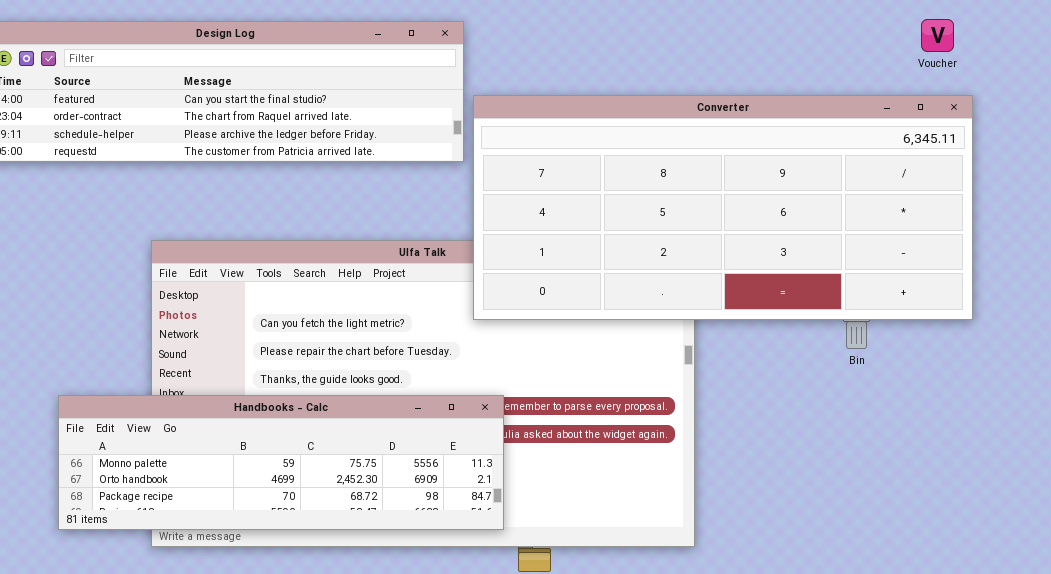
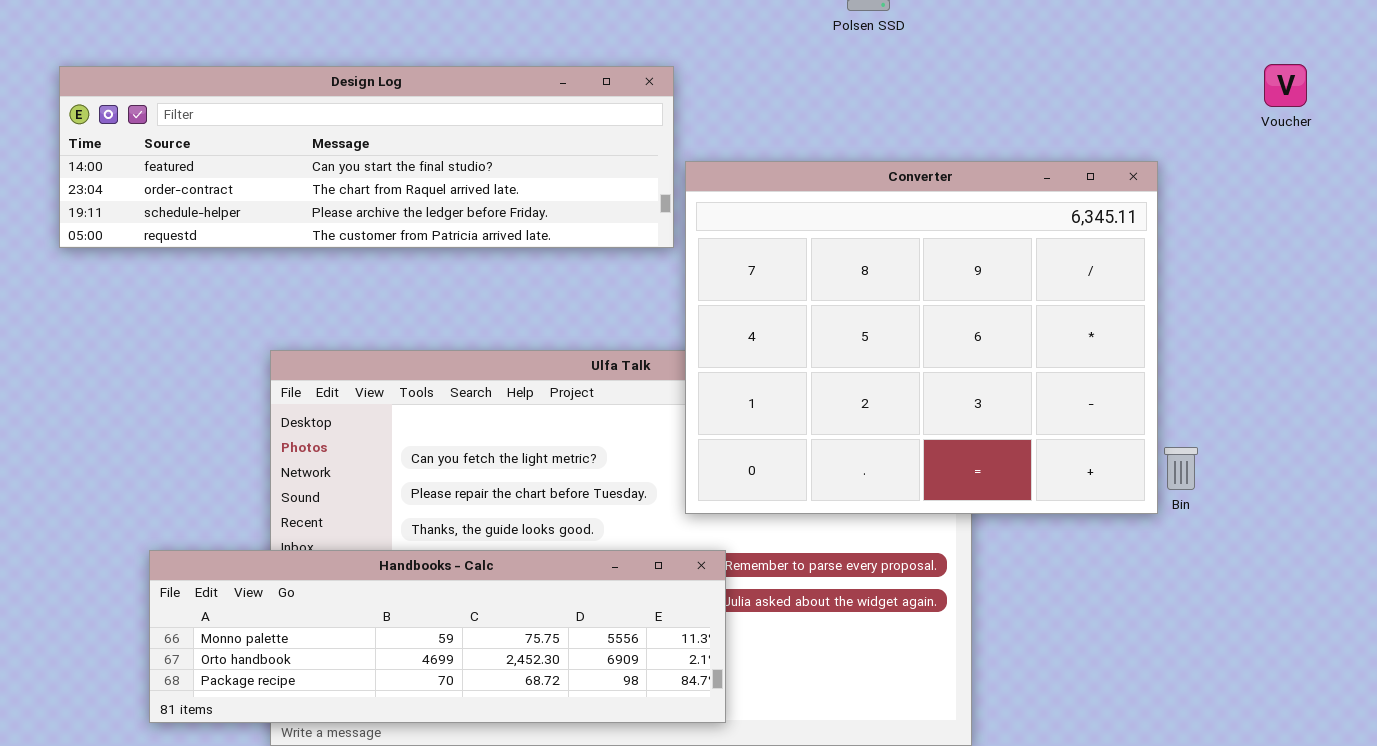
Converter: [473,95,973,320] -> [685,161,1158,514], resized

